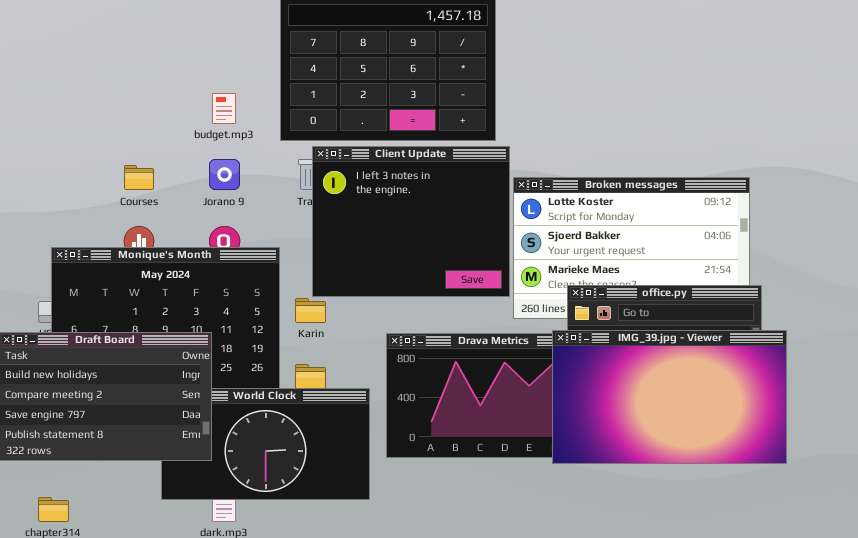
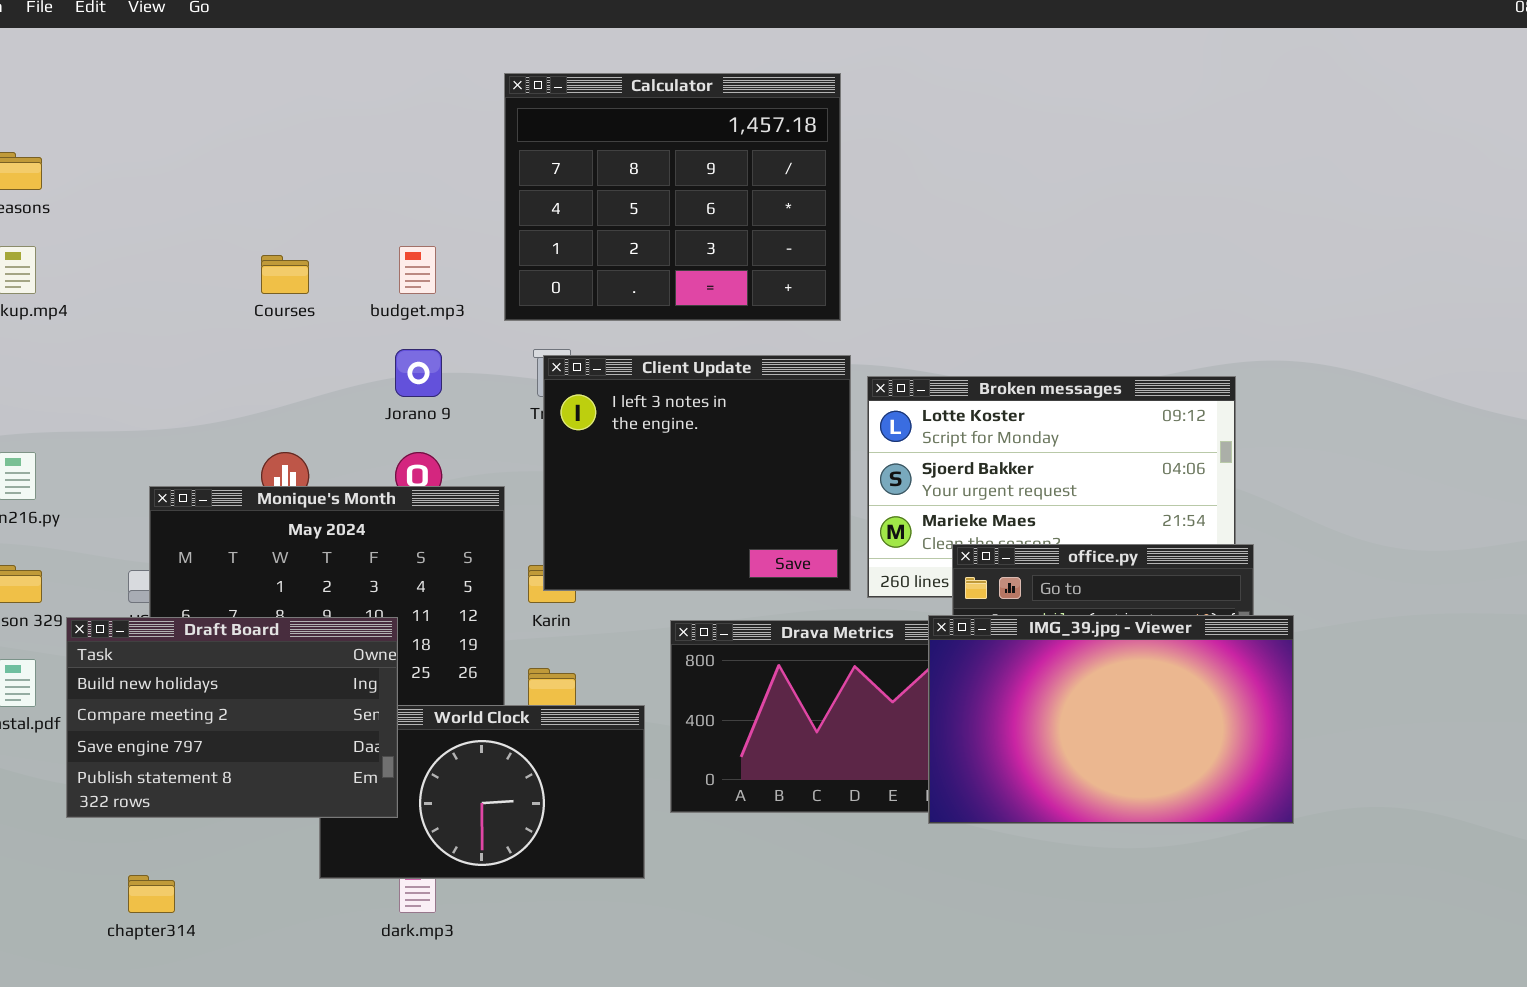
Client Update: [312,146,510,297] -> [543,355,851,591], moved
Courses: [124,165,154,190] -> [261,255,309,294], moved

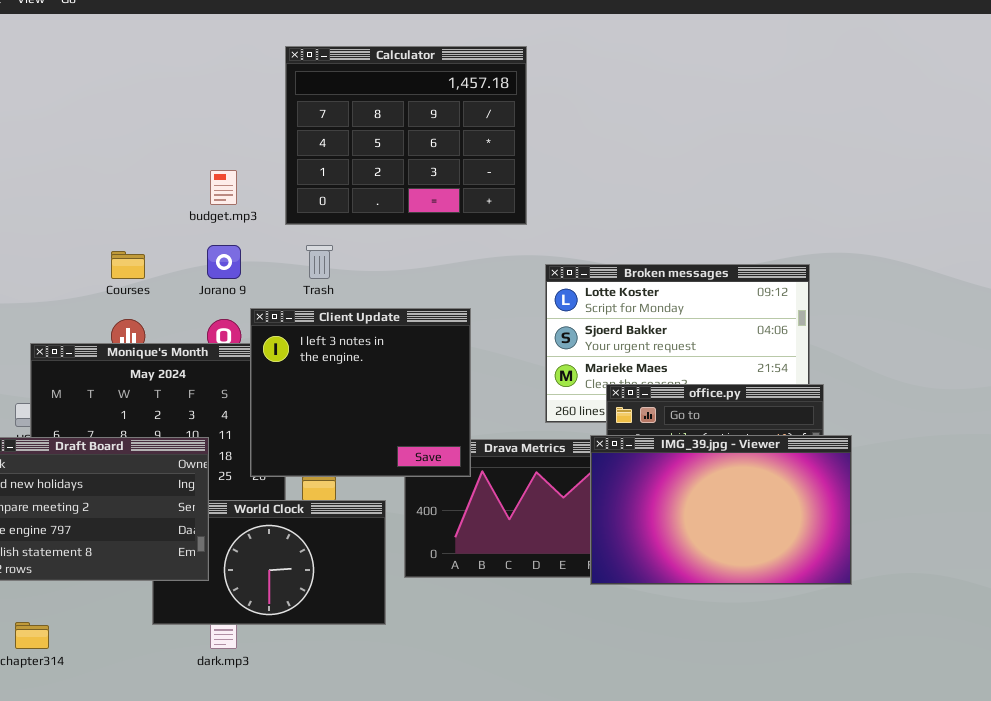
Courses: [261,255,309,294] -> [111,251,145,279], moved
Client Update: [543,355,851,591] -> [250,308,471,477], moved

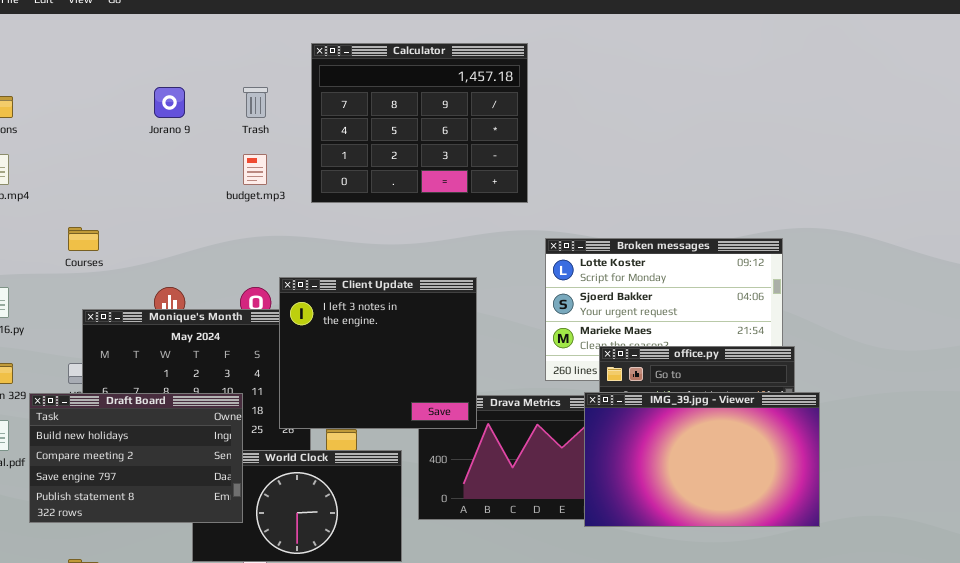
Jorano 9: [207,245,241,279] -> [154,87,185,118], moved
Trash: [306,245,333,279] -> [243,87,268,118], moved
Courses: [111,251,145,279] -> [68,227,99,251], moved

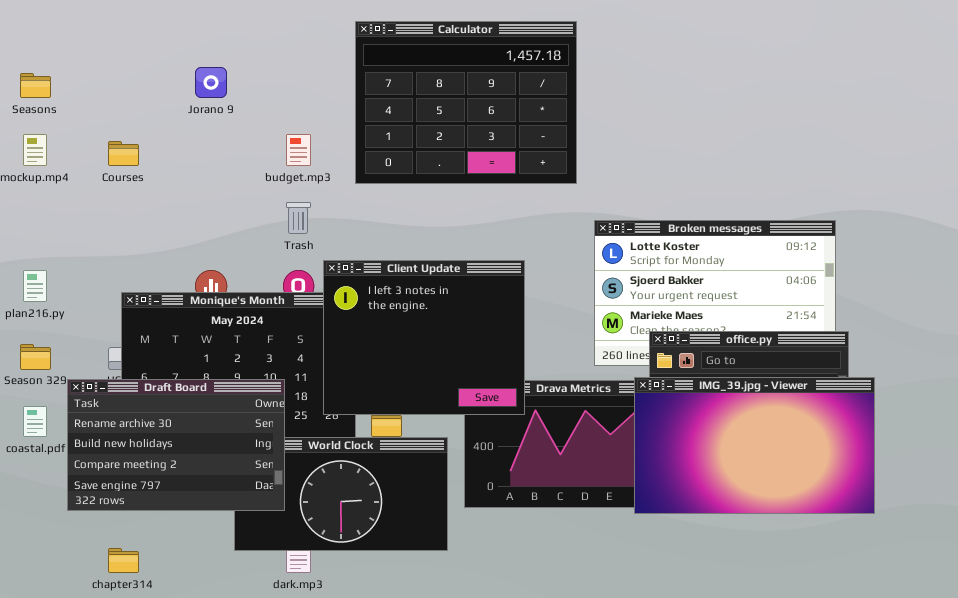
Trash: [243,87,268,118] -> [286,202,311,234], moved
Courses: [68,227,99,251] -> [108,141,139,166], moved
Draft Board: [29,393,243,523] -> [67,379,285,511], scrolled up 1 row

